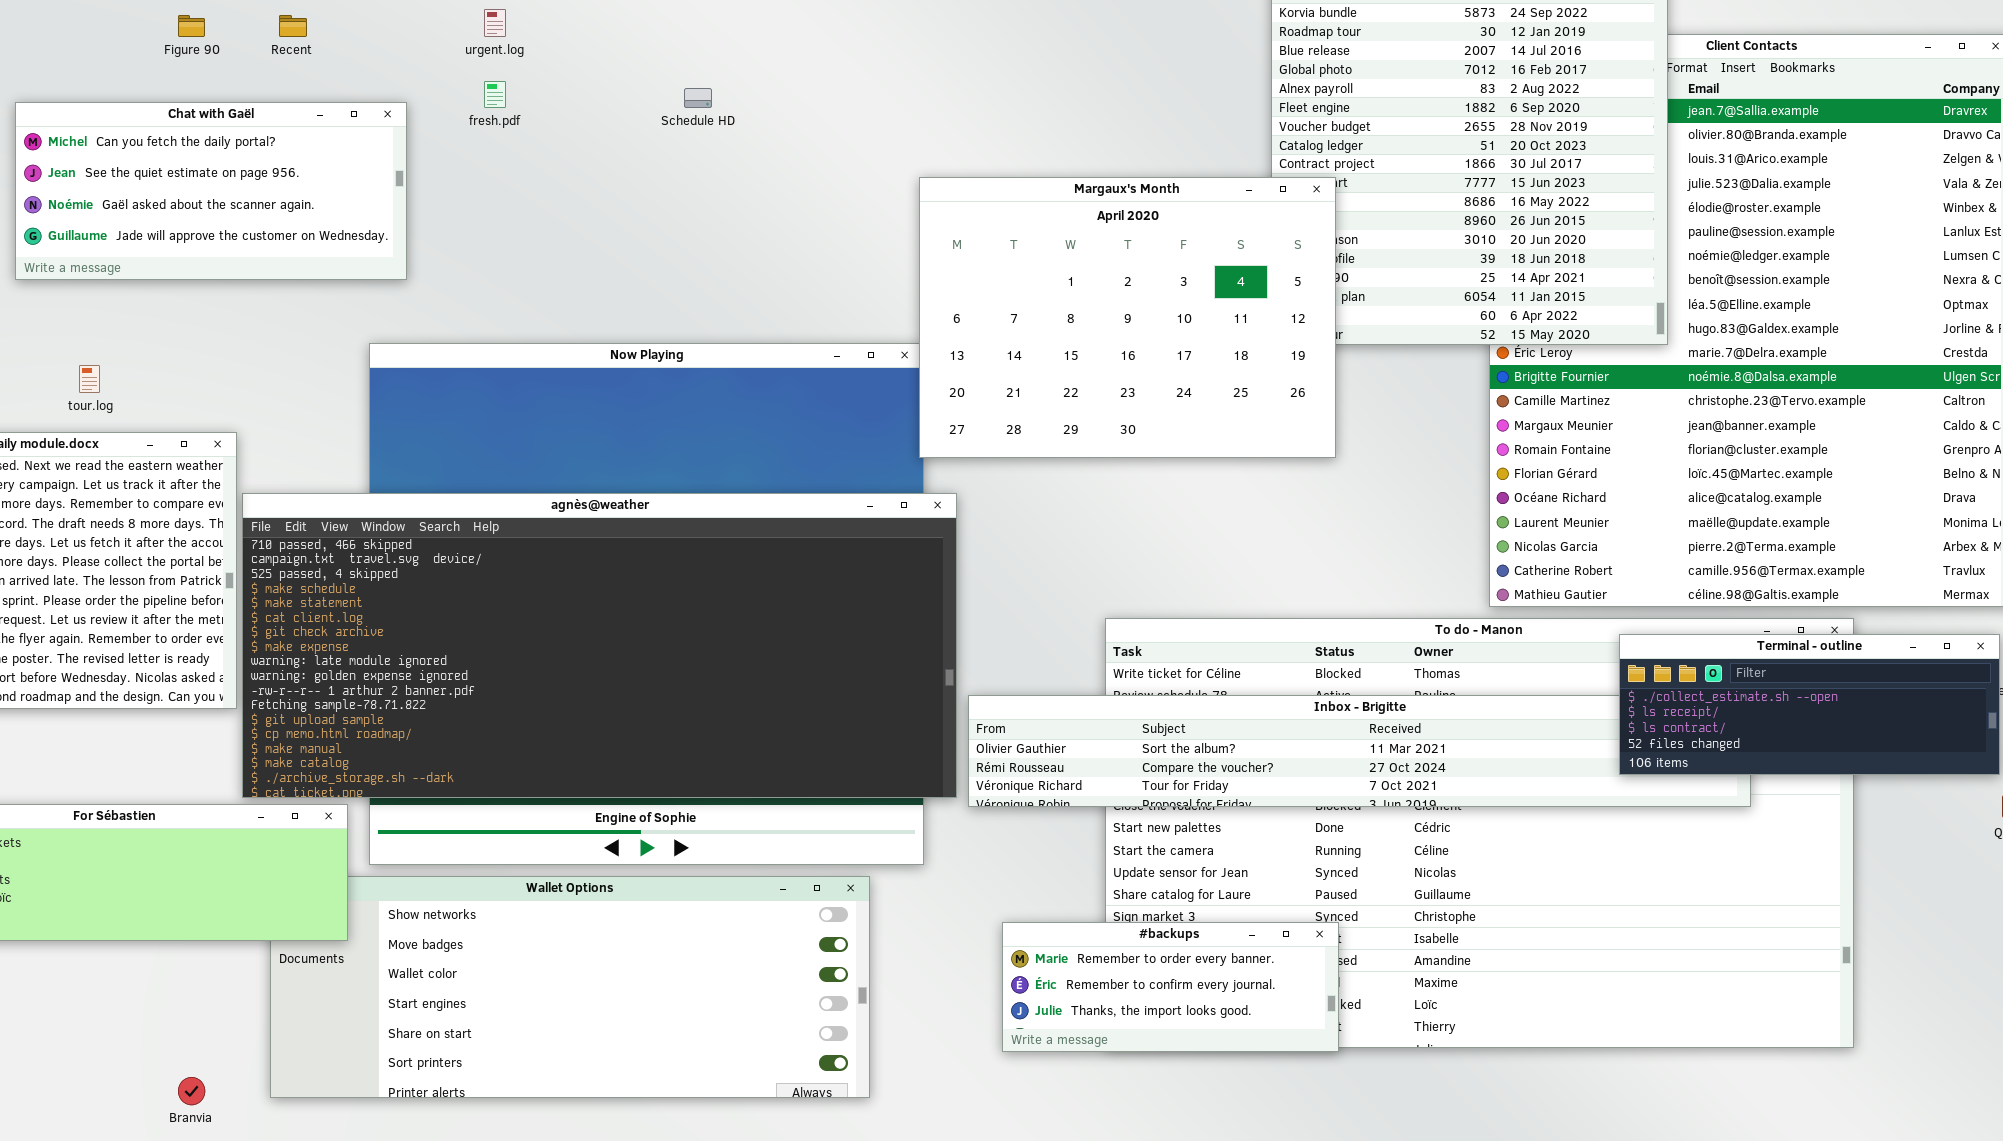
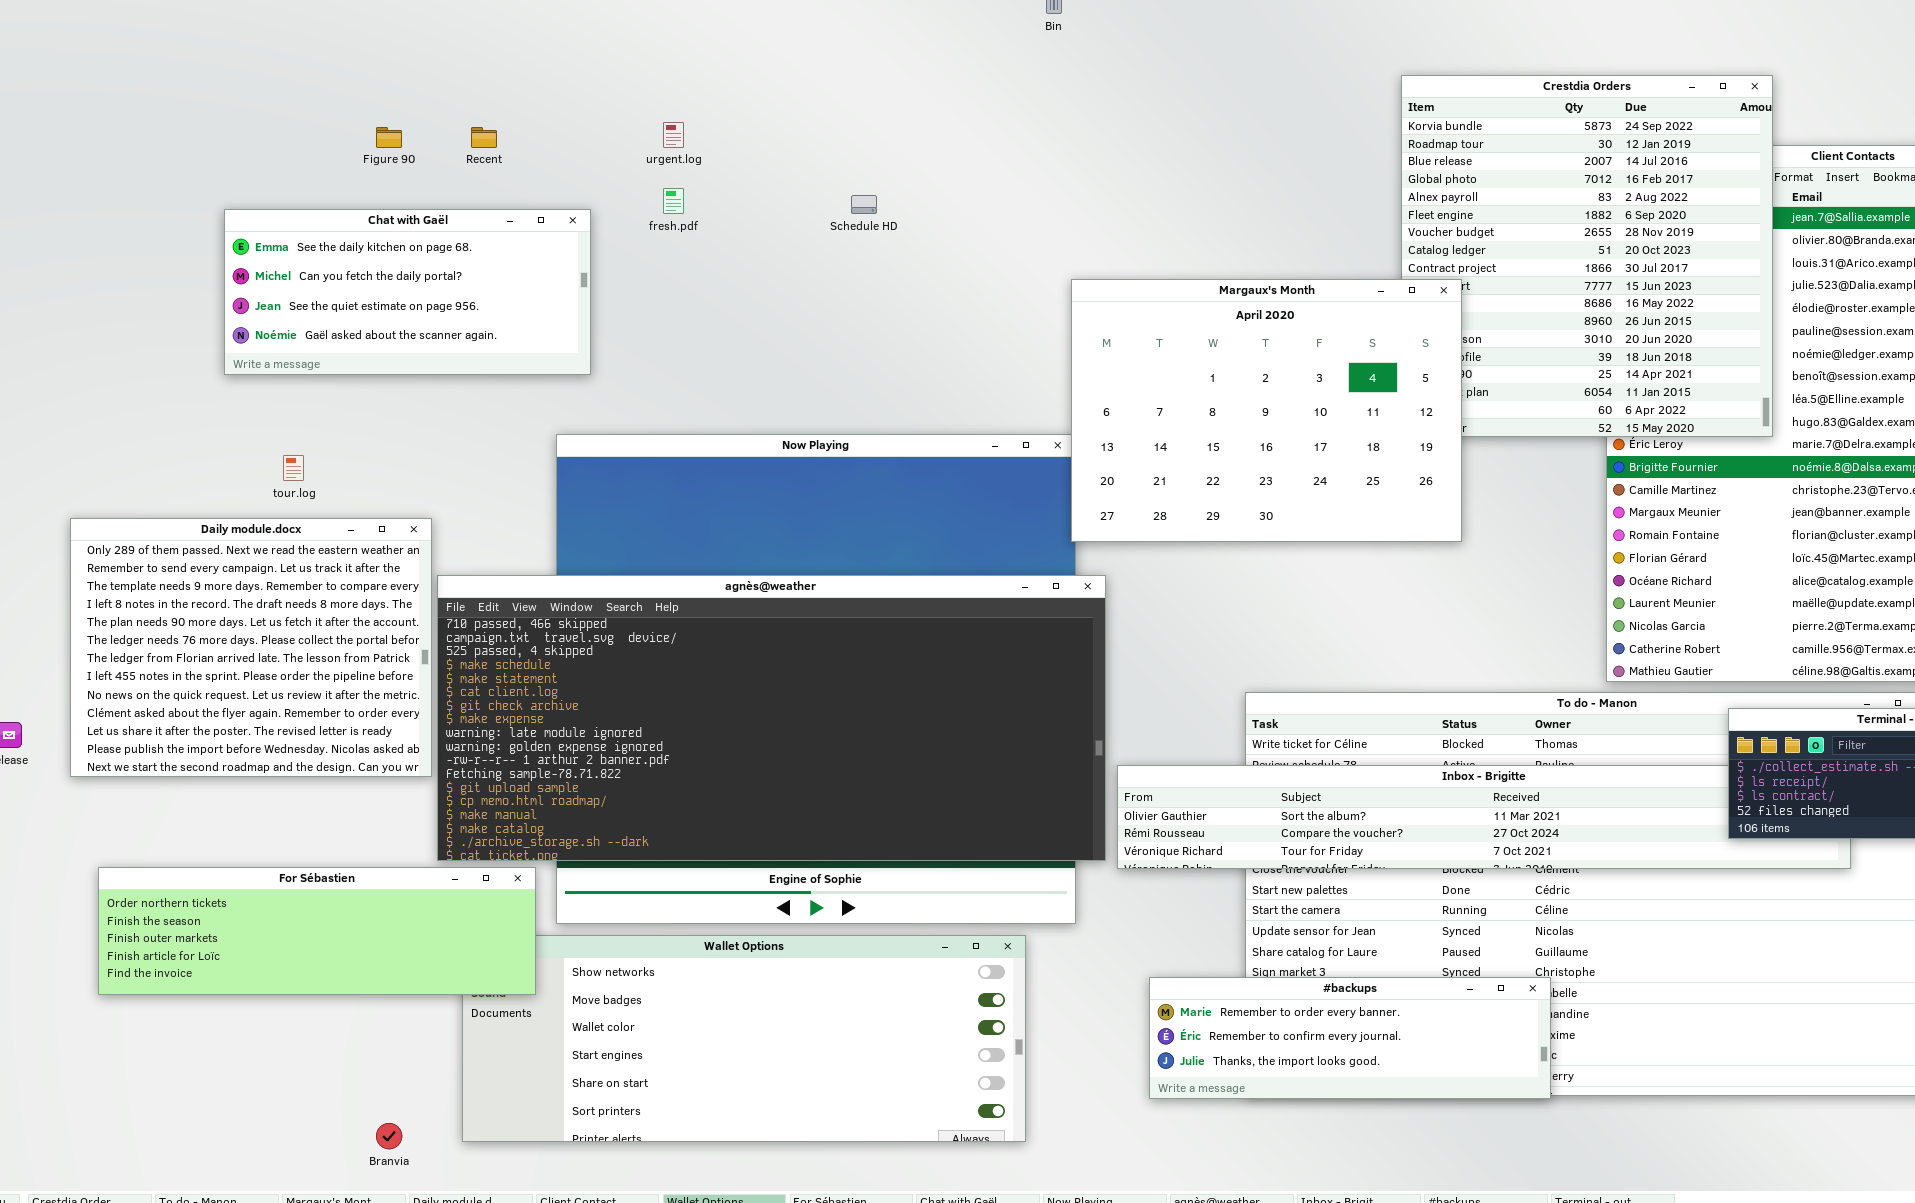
Chat with Gaël: [15,102,407,280] -> [224,209,591,375], scrolled up 1 row
#backups: [1002,922,1339,1052] -> [1149,977,1551,1099], resized

